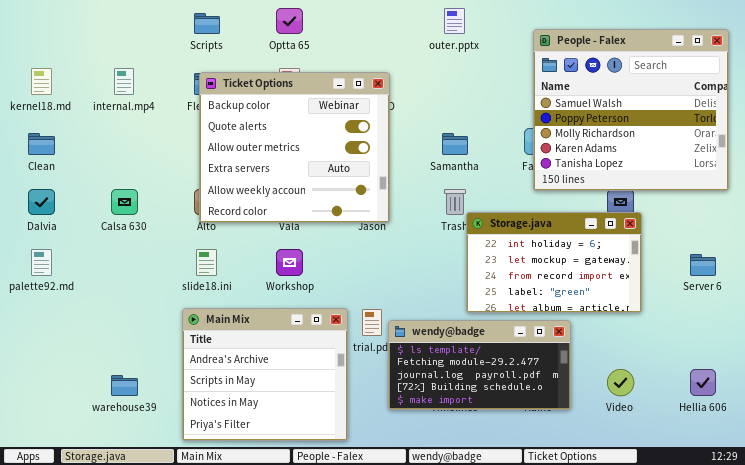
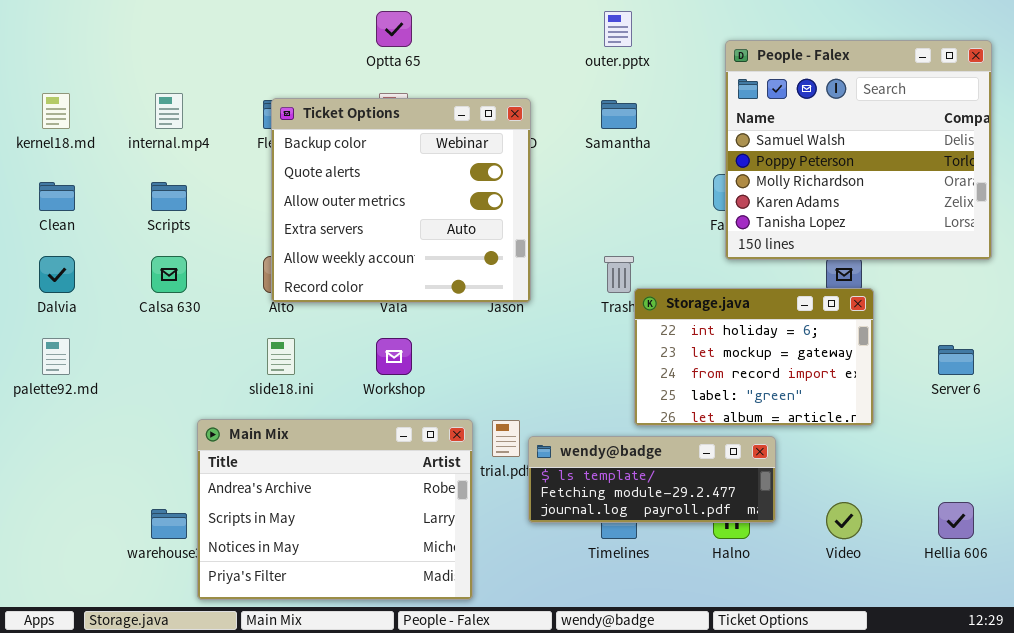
Scripts: [194,13,220,34] -> [151,182,187,211], moved
Samantha: [442,133,468,155] -> [601,100,637,129], moved
Main Mix: [182,308,348,441] -> [197,419,473,600], resized
wendy@badge: [388,320,571,410] -> [528,436,776,523], resized

